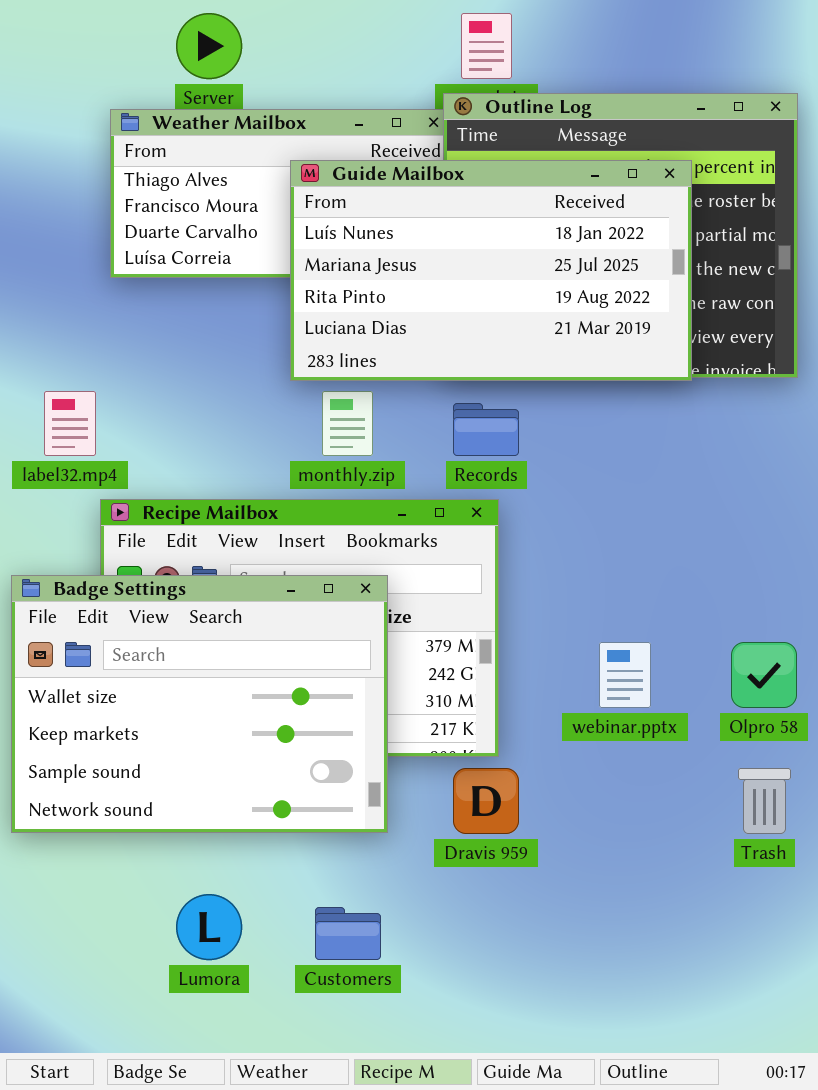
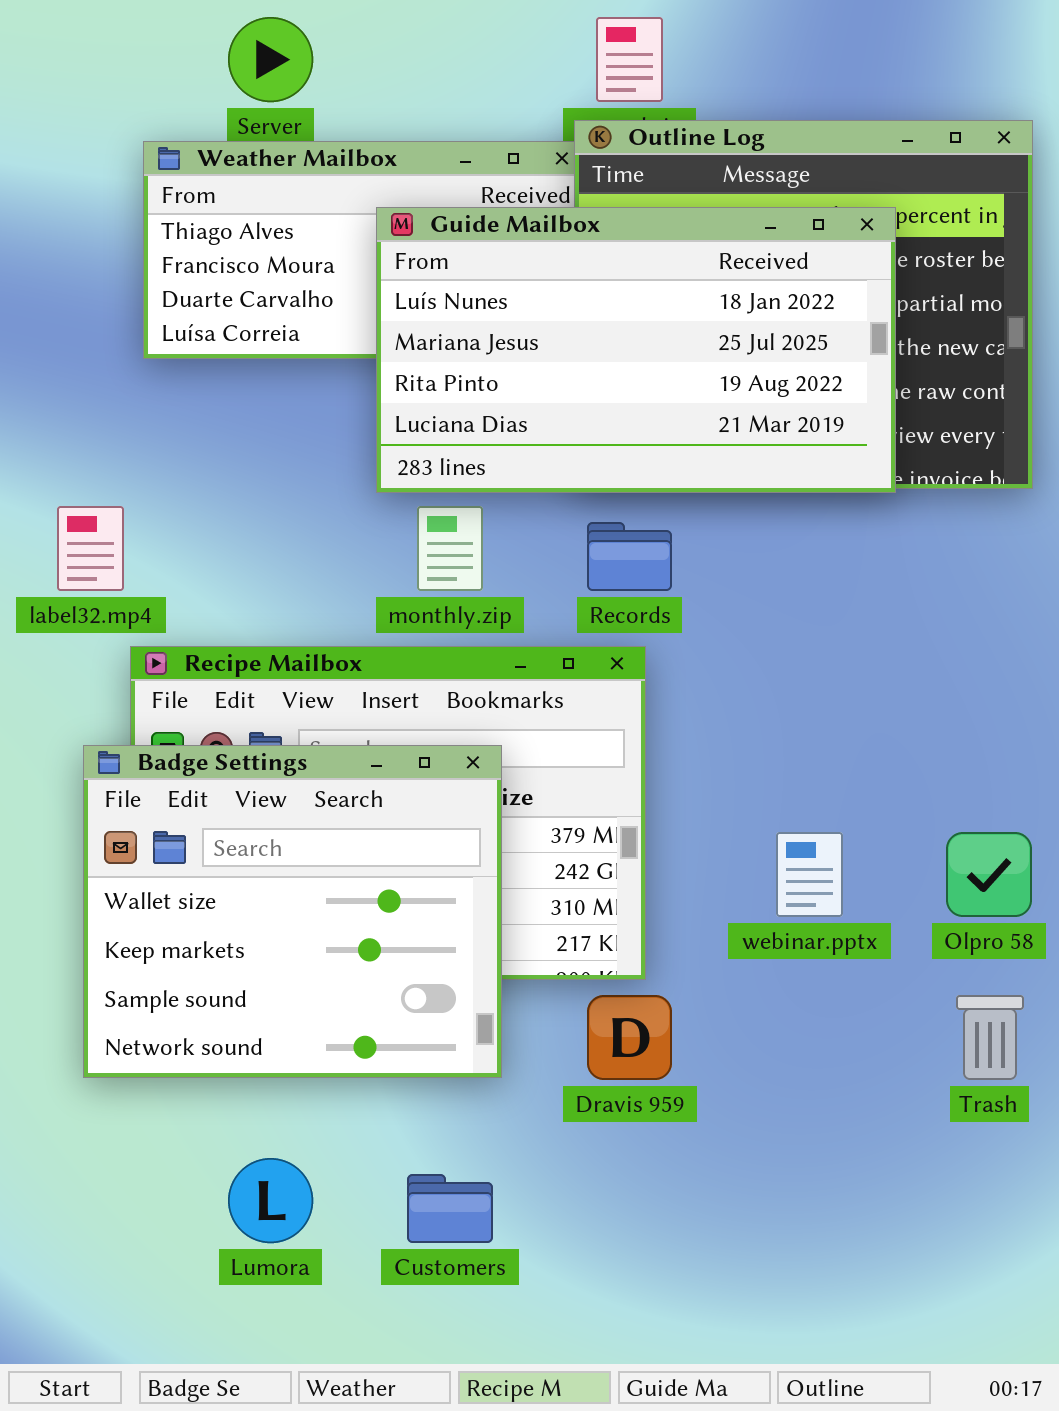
Badge Settings: [11,575,388,833] -> [83,745,502,1078], resized

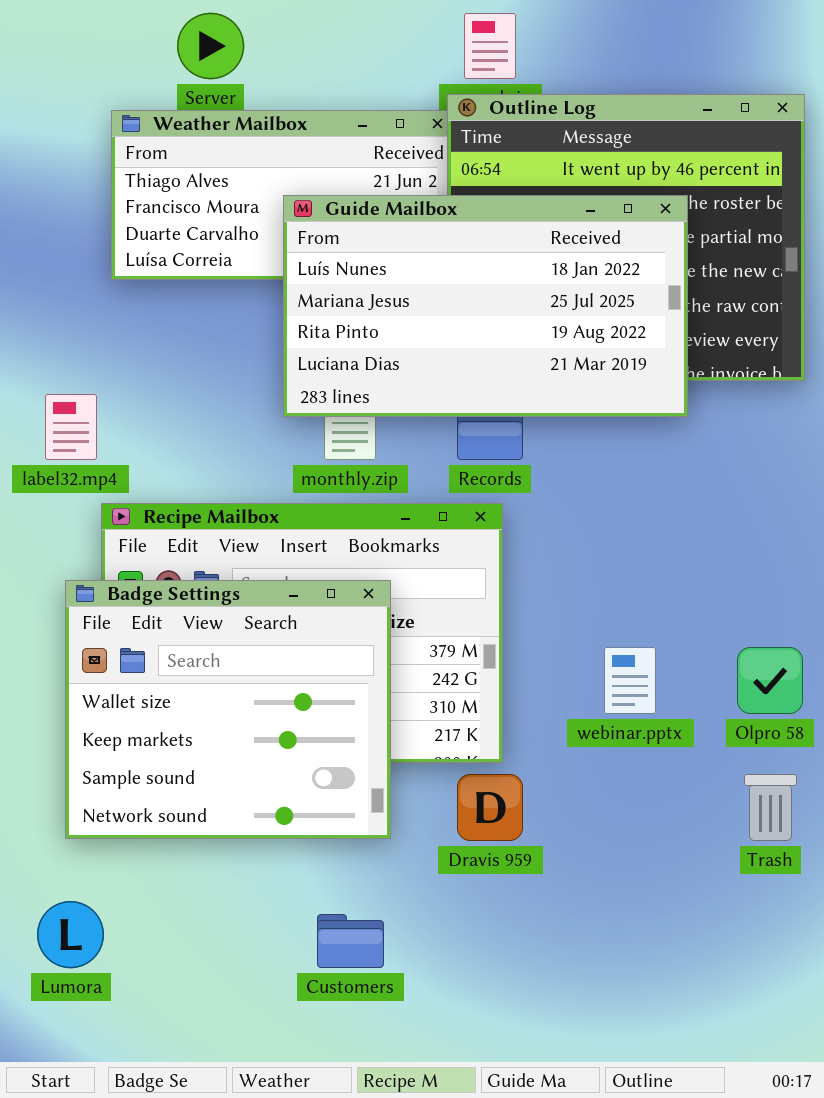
Guide Mailbox: [376,207,896,493] -> [283,195,688,417], moved
Lumora: [228,1158,313,1243] -> [37,901,104,968], moved

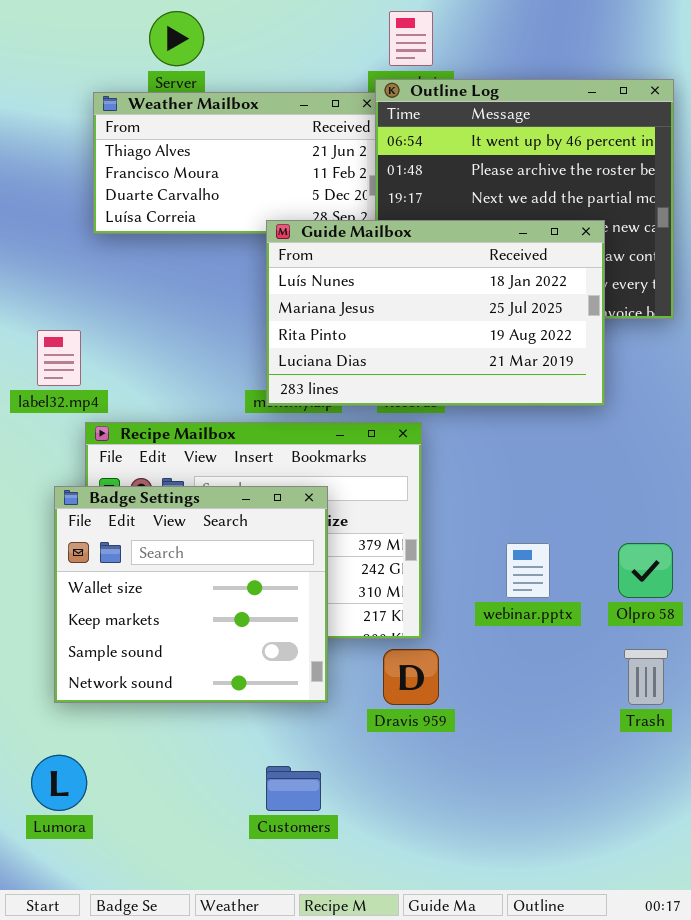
Guide Mailbox: [283,195,688,417] -> [266,220,605,406], moved

